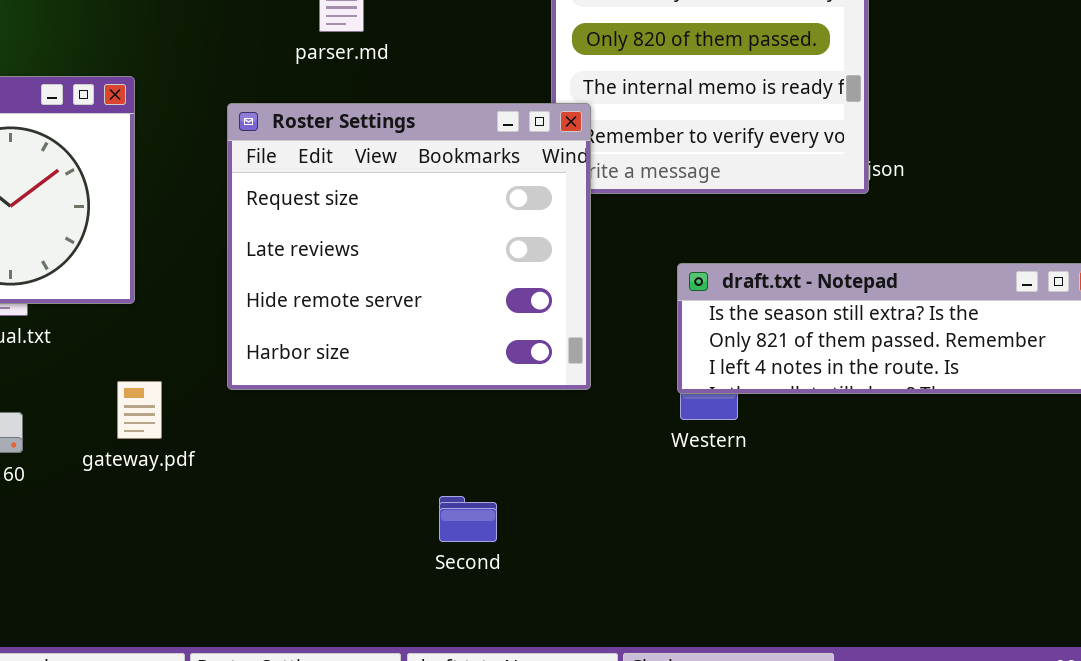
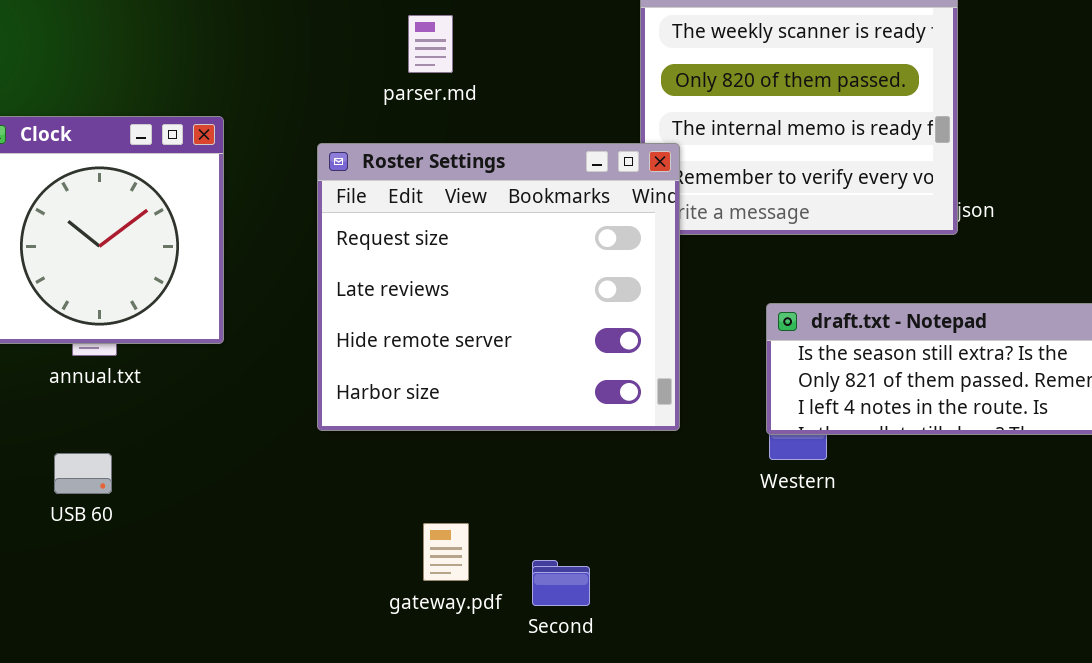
gateway.pdf: [117,381,162,439] -> [423,523,469,581], moved
Second: [439,496,497,542] -> [532,560,590,606], moved

